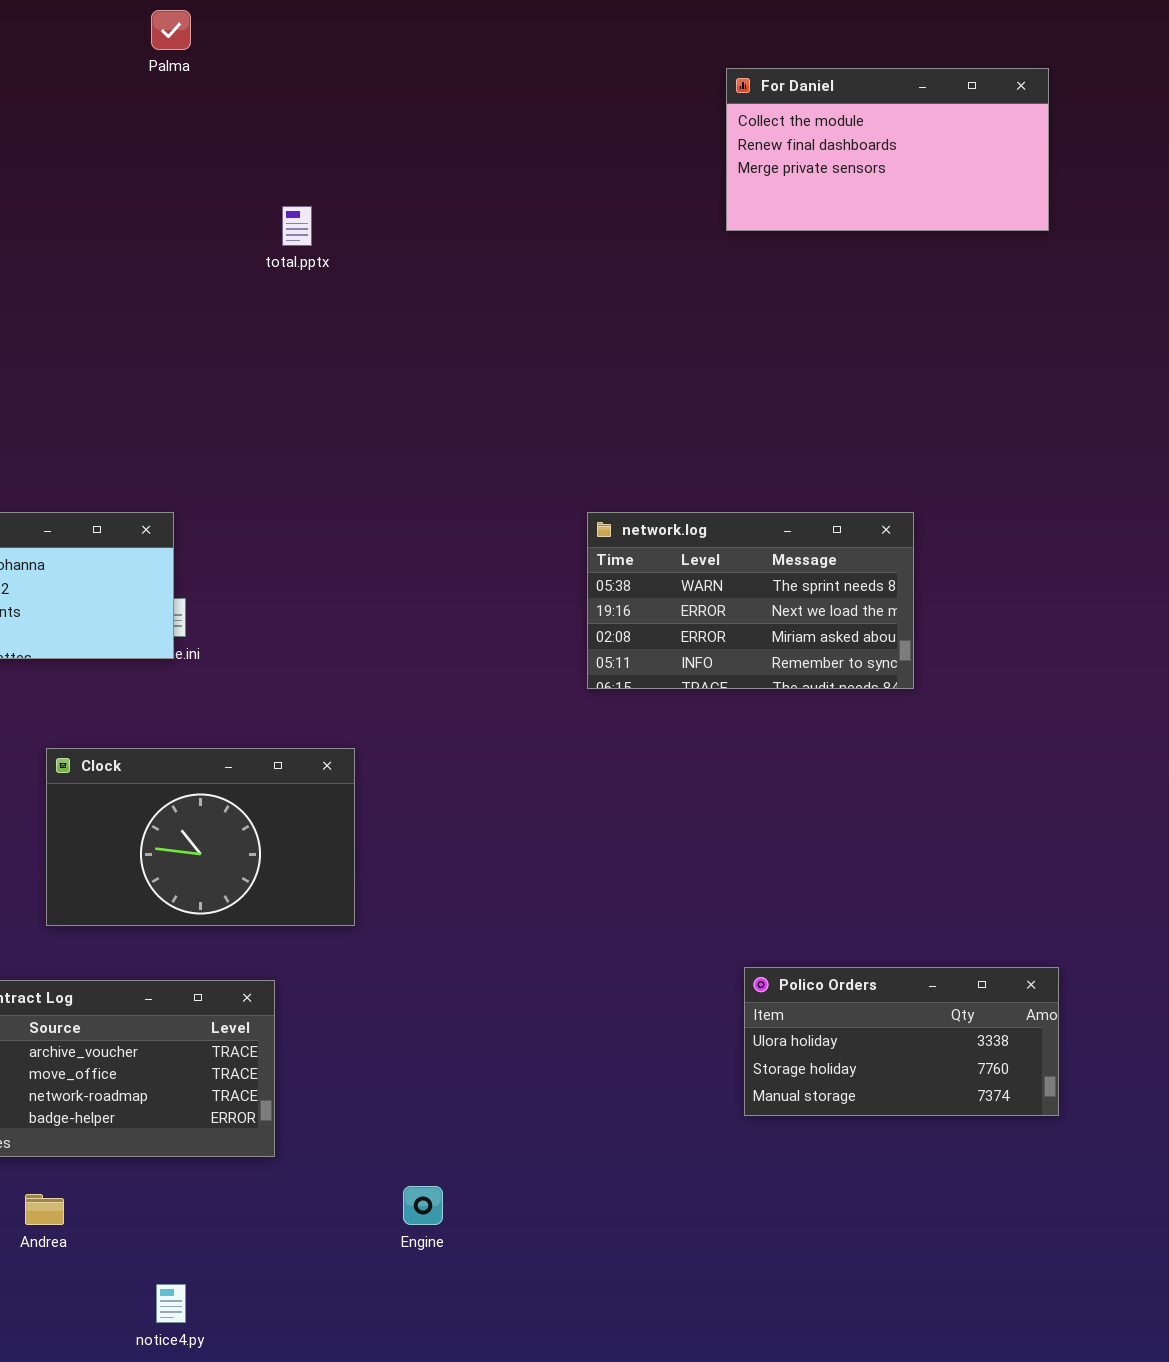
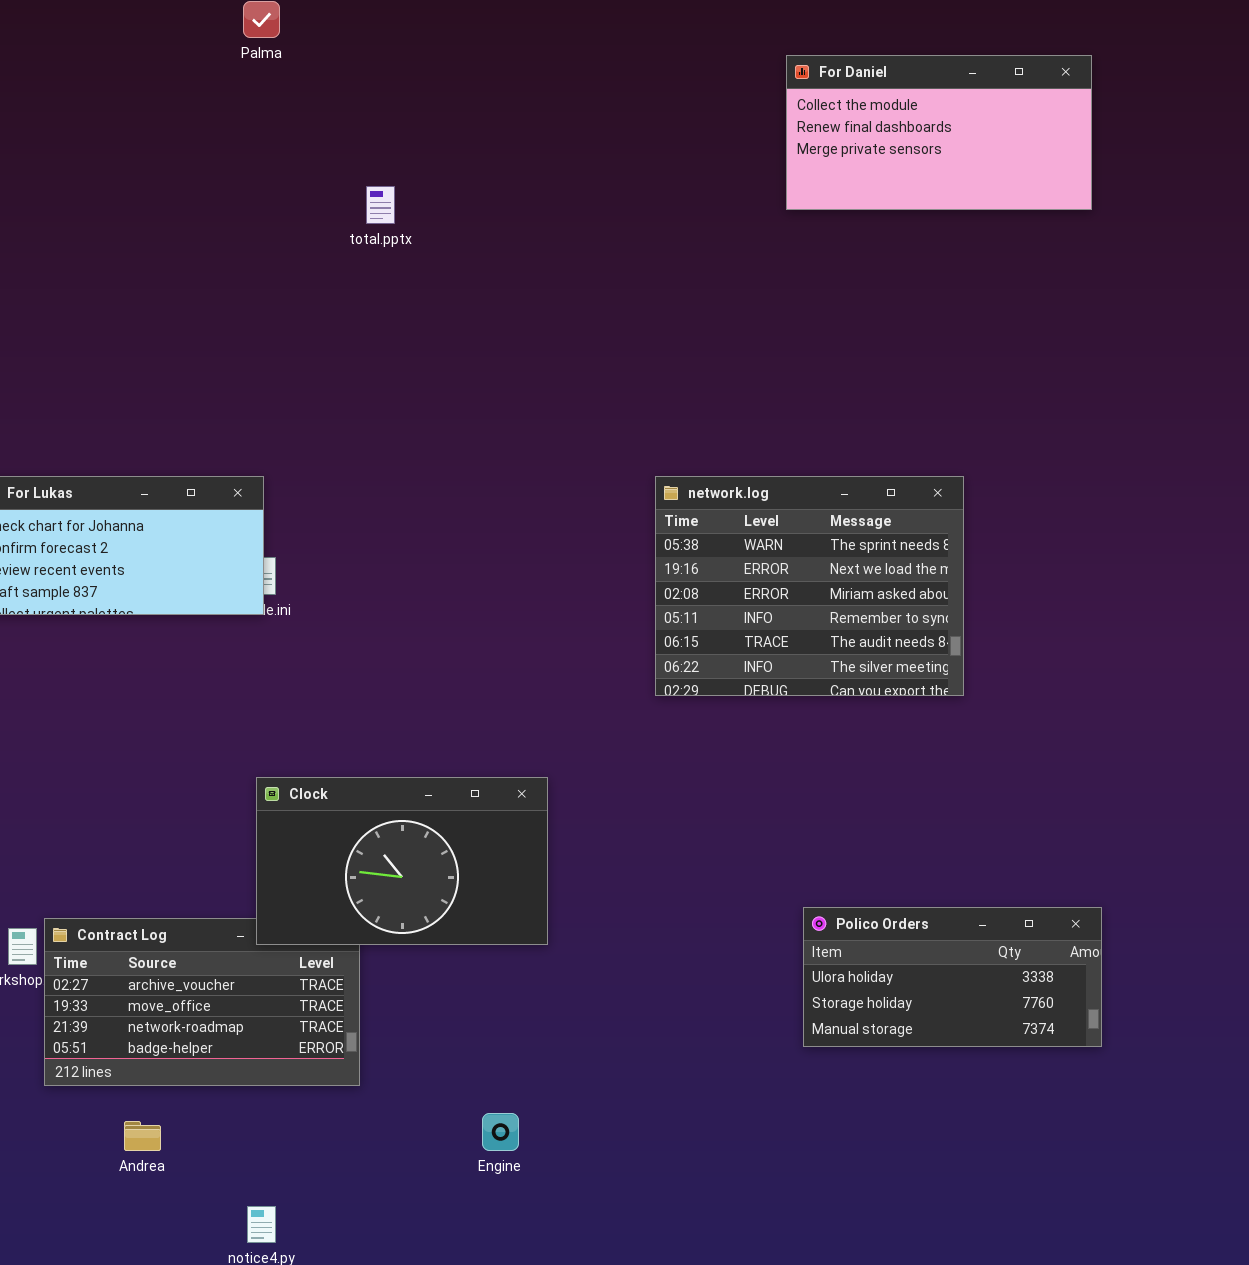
network.log: [587,512,914,689] -> [655,476,964,696], resized
Clock: [46,748,355,926] -> [256,777,548,945], moved

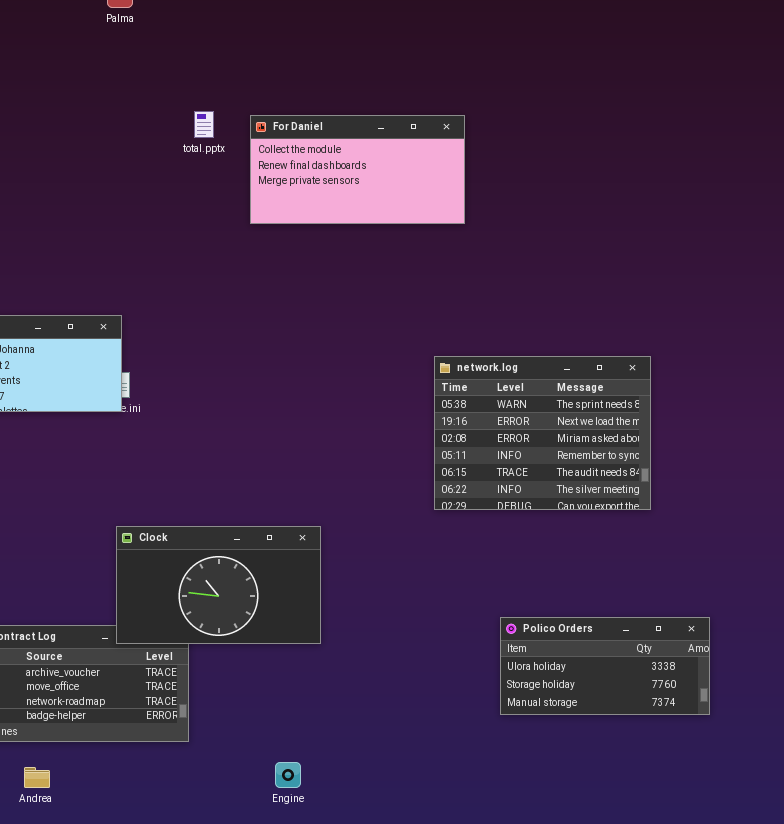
For Daniel: [786,55,1092,210] -> [250,115,465,224], moved
network.log: [655,476,964,696] -> [434,356,651,510], moved

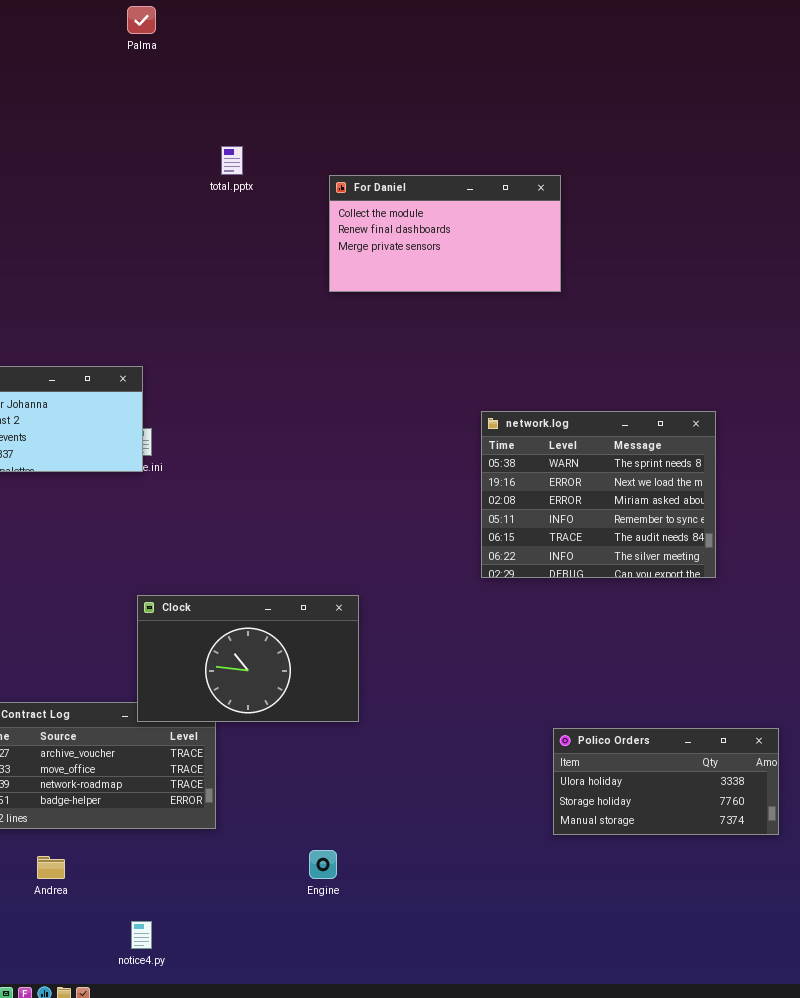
For Daniel: [250,115,465,224] -> [329,175,561,292], moved
Polico Orders: [500,617,710,715] -> [553,728,779,835], moved

